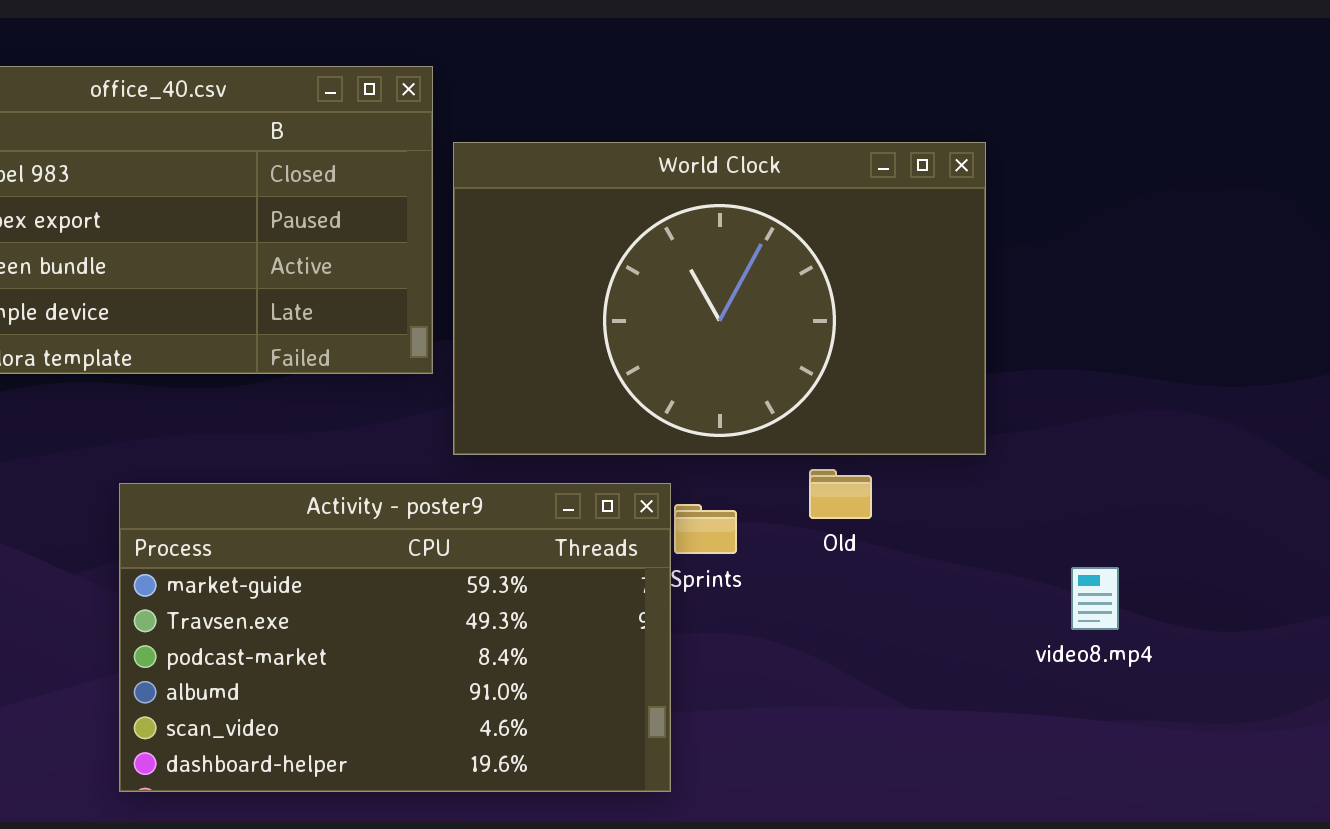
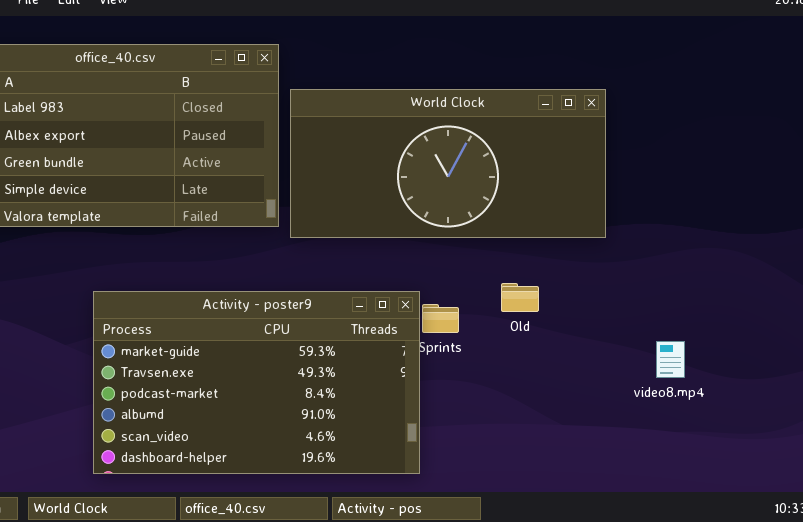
World Clock: [453,142,986,455] -> [290,89,606,238], resized

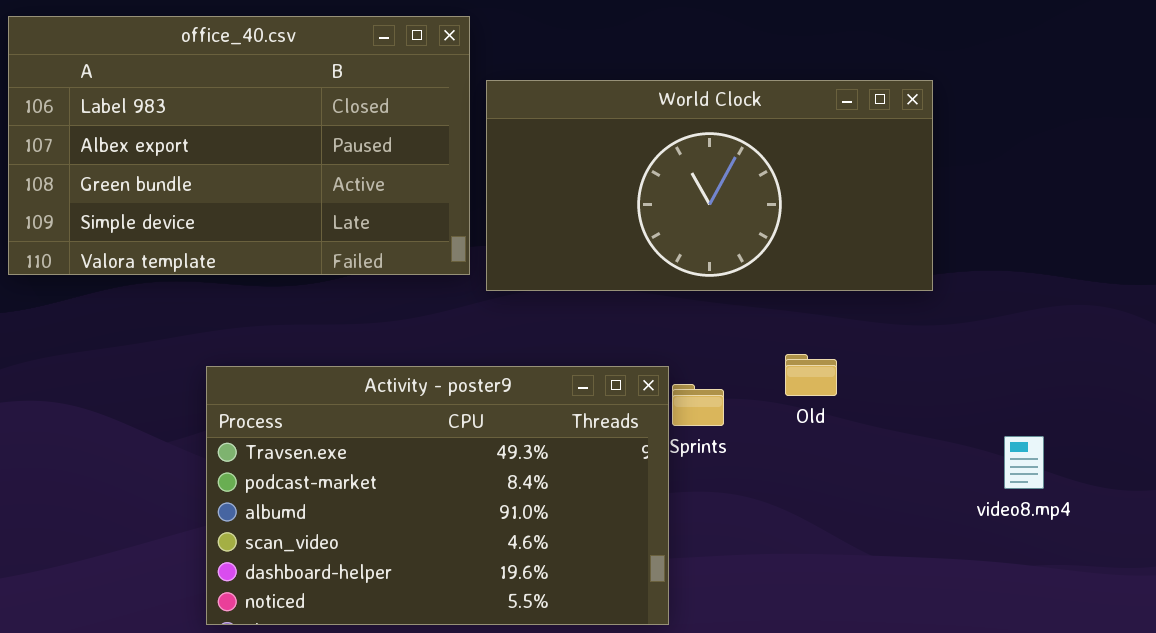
Activity - poster9: [93,291,420,474] -> [206,366,669,625], scrolled down 1 row

